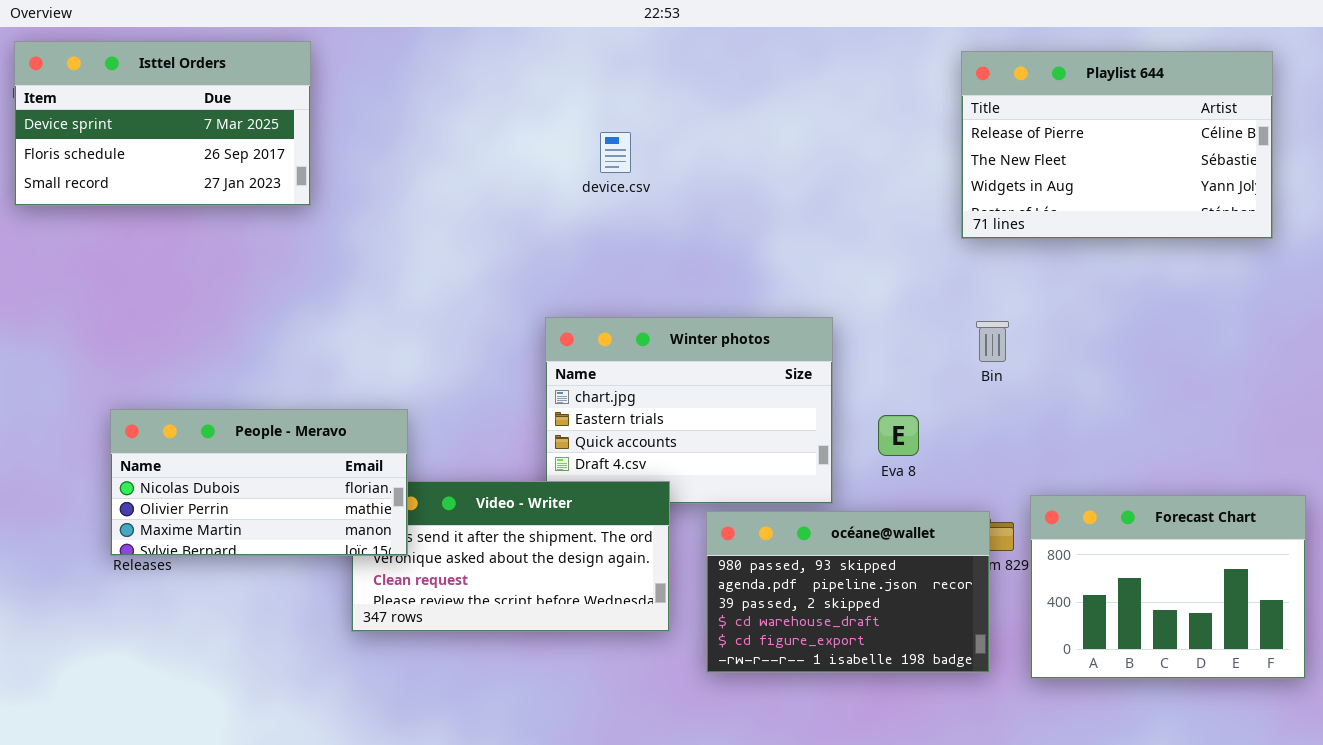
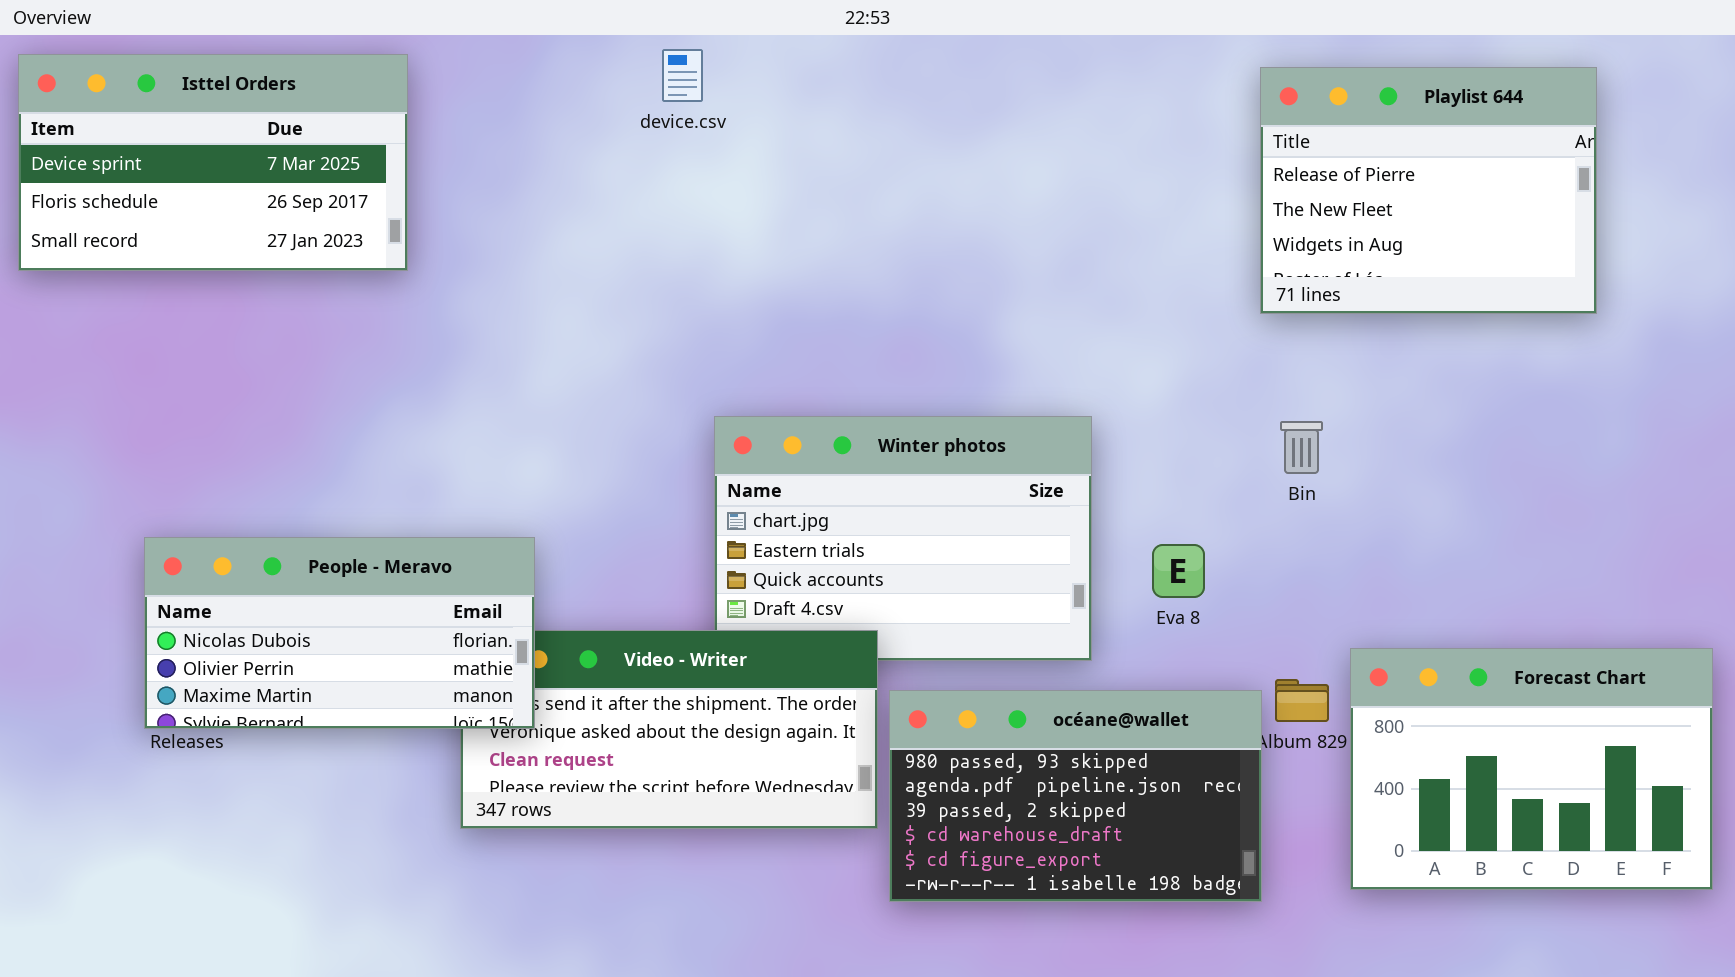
Playlist 644: [961,51,1273,239] -> [1260,67,1597,314], resized
device.csv: [600,132,631,173] -> [662,49,703,102], moved
océane@wallet: [706,511,990,673] -> [889,690,1262,902], moved

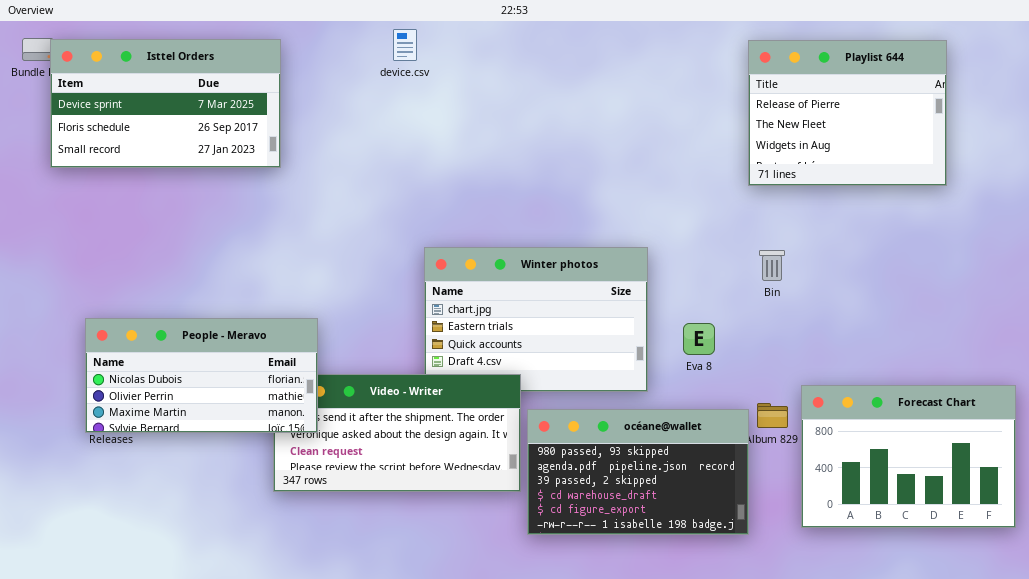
Isttel Orders: [18,54,408,271] -> [50,39,281,168], moved

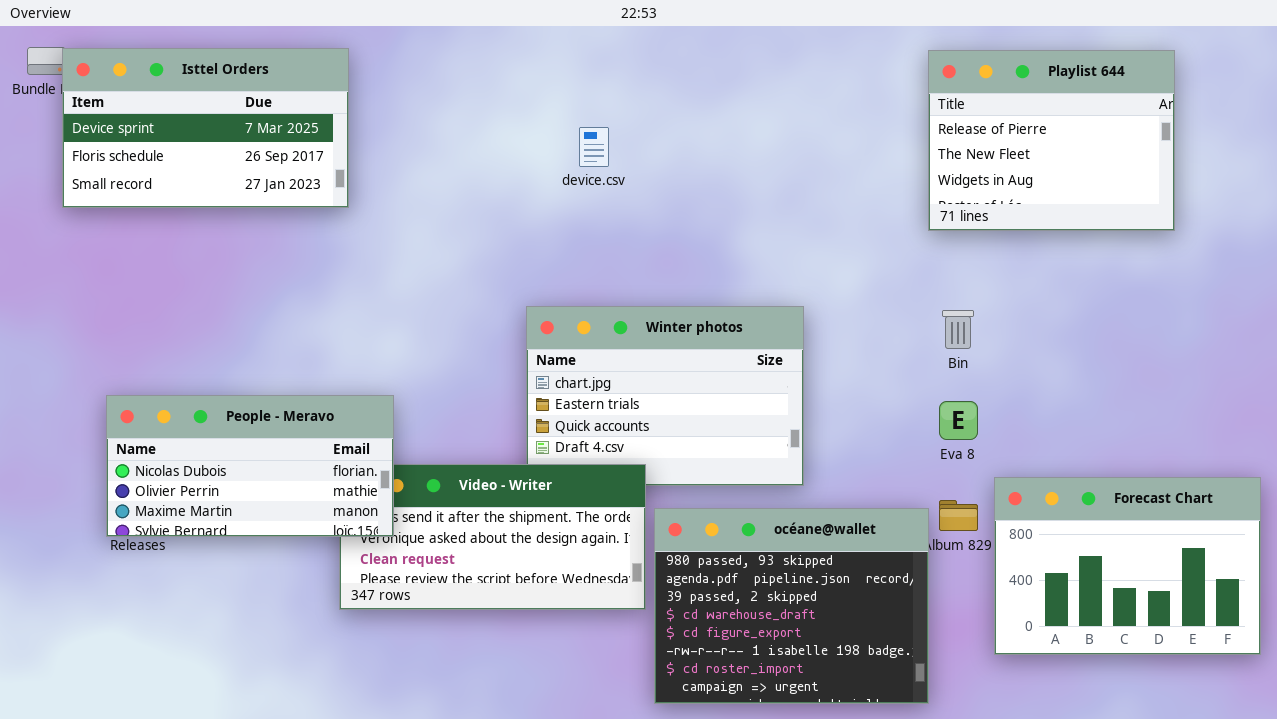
device.csv: [393,29,417,61] -> [579,127,609,167], moved
Eva 8: [683,323,715,355] -> [939,401,978,440], moved
océane@wallet: [527,409,749,535] -> [654,508,929,704], resized

